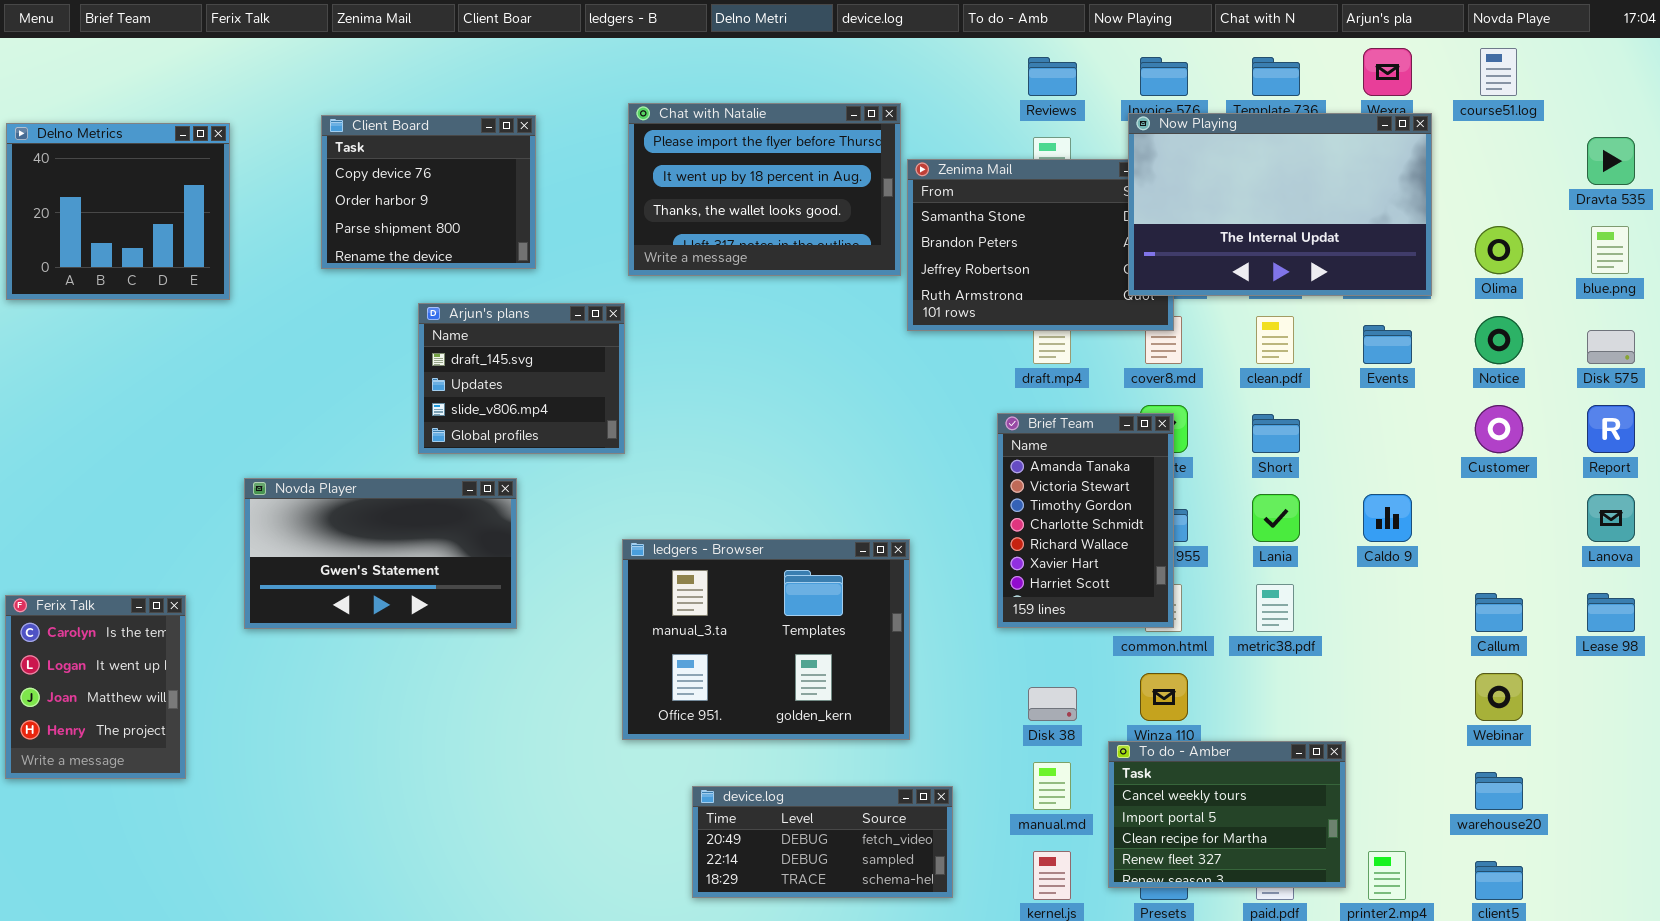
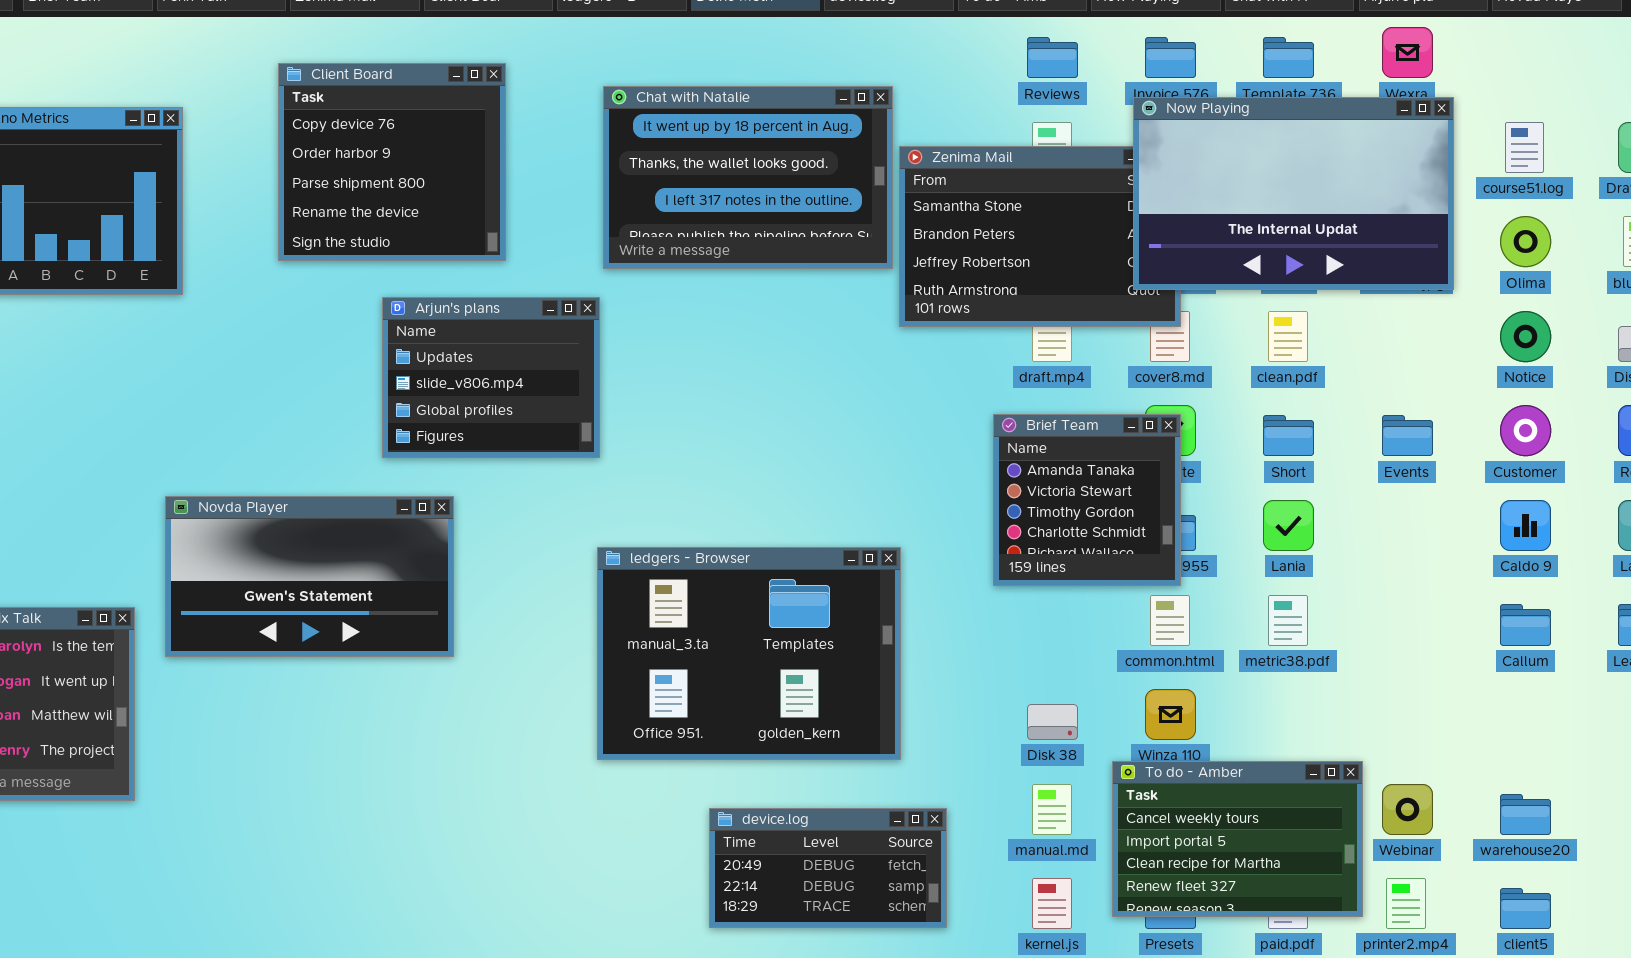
course51.log: [1480,48,1517,96] -> [1505,122,1544,173], moved
Chat with Natalie: [628,103,901,276] -> [603,86,893,269], scrolled down 1 row
Client Board: [321,115,536,269] -> [278,63,506,261], resized
Arjun's plans: [418,303,625,454] -> [382,297,600,458], scrolled down 1 row
Events: [1363,325,1412,364] -> [1382,415,1433,456], moved
Brief Team: [997,413,1174,628] -> [993,414,1181,586], resized
Novda Player: [244,478,517,629] -> [165,496,454,657], moved
Caldo 9: [1363,494,1412,542] -> [1500,500,1551,551], moved
Webinar: [1475,673,1523,721] -> [1382,784,1433,835], moved
device.log: [692,786,953,898] -> [709,808,947,928], resized

